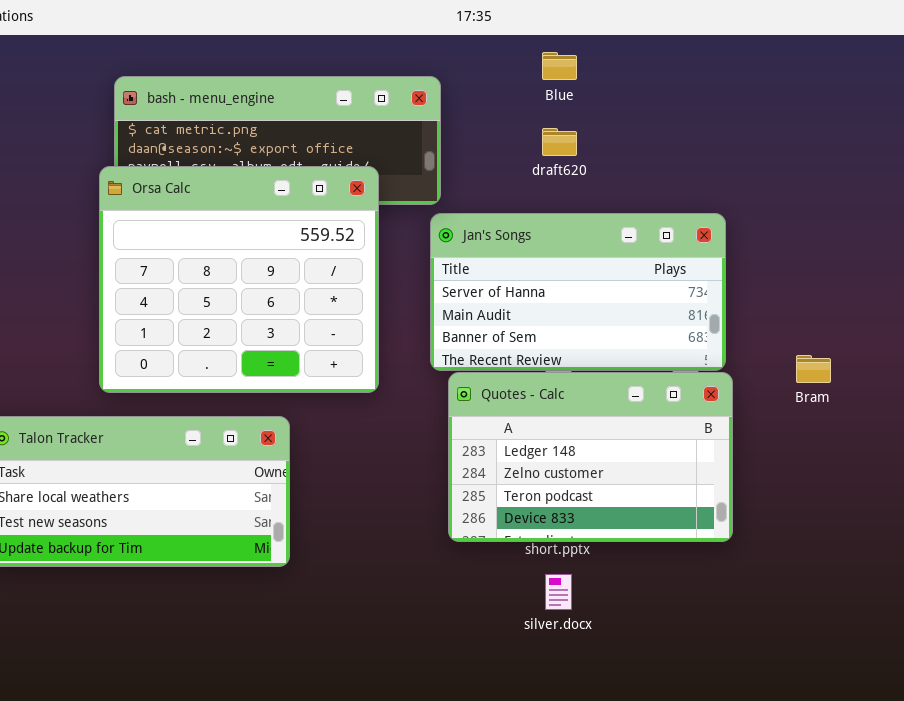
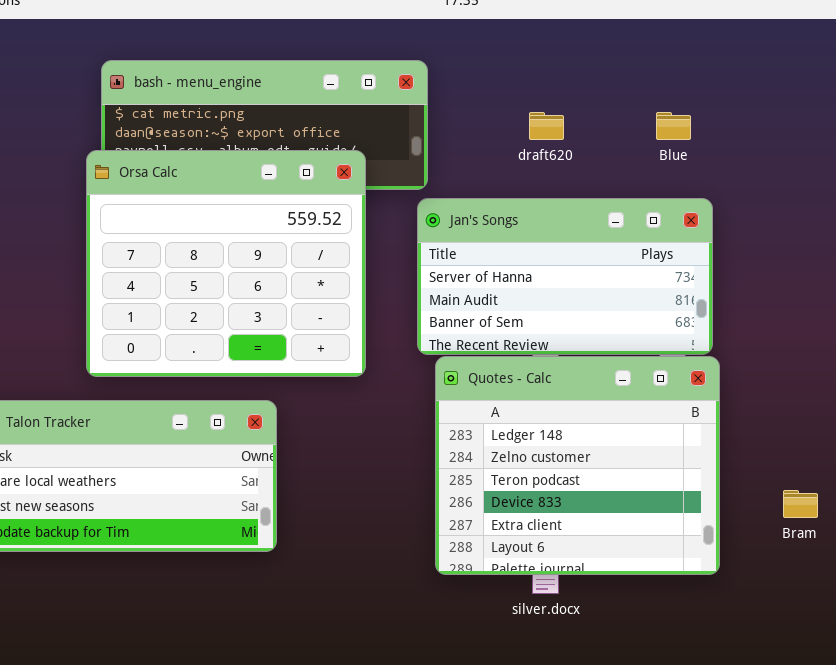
Blue: [542,52,577,80] -> [656,112,691,140], moved
Bram: [796,355,831,383] -> [783,490,818,518], moved
Quotes - Calc: [448,372,733,542] -> [435,356,720,575], resized

